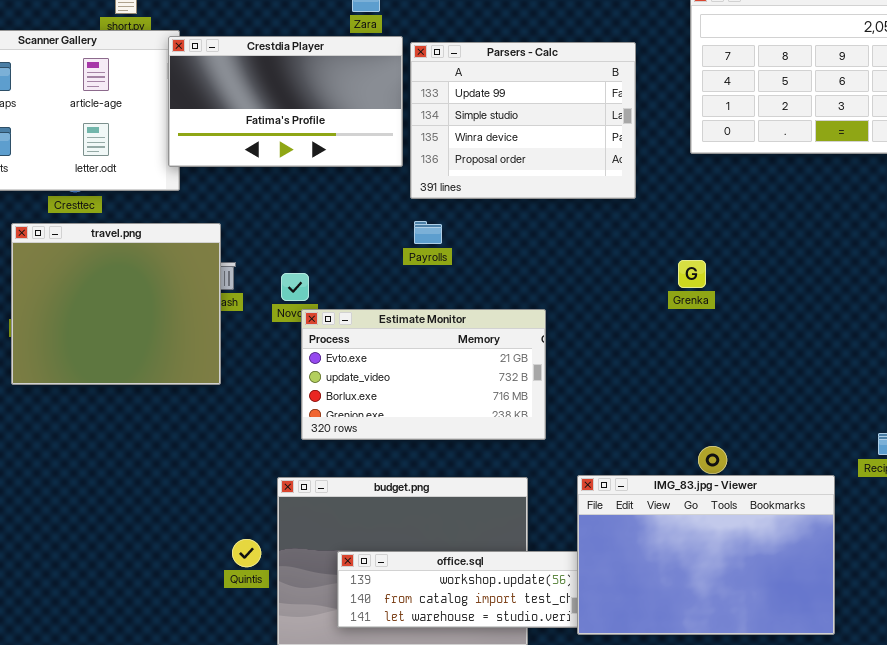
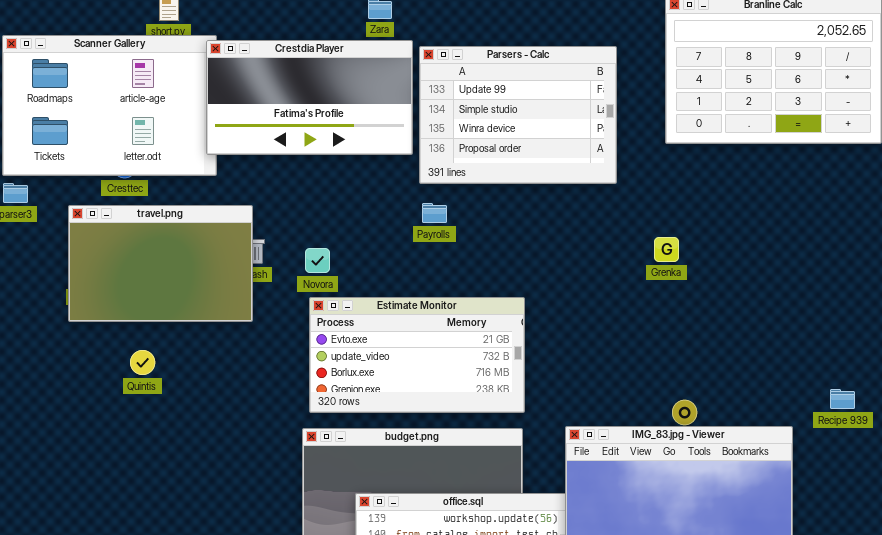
travel.png: [11,223,221,385] -> [68,205,253,322], resized
Estimate Monitor: [301,309,546,440] -> [309,297,525,413], moved
Quintis: [232,539,261,567] -> [130,350,155,375], moved

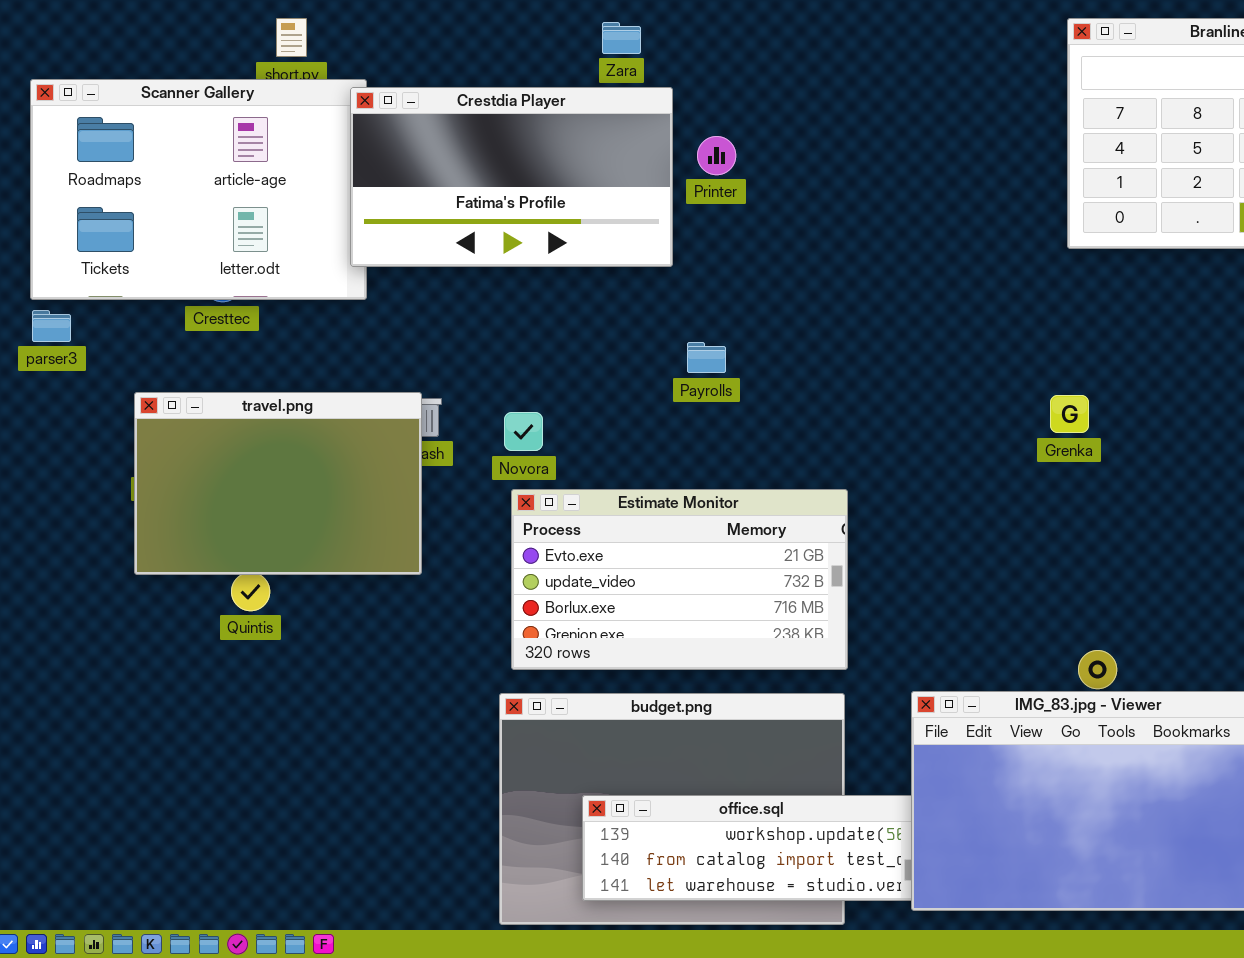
Parsers - Calc: [419,46,617,184] -> none, closed
travel.png: [68,205,253,322] -> [134,392,422,575], moved

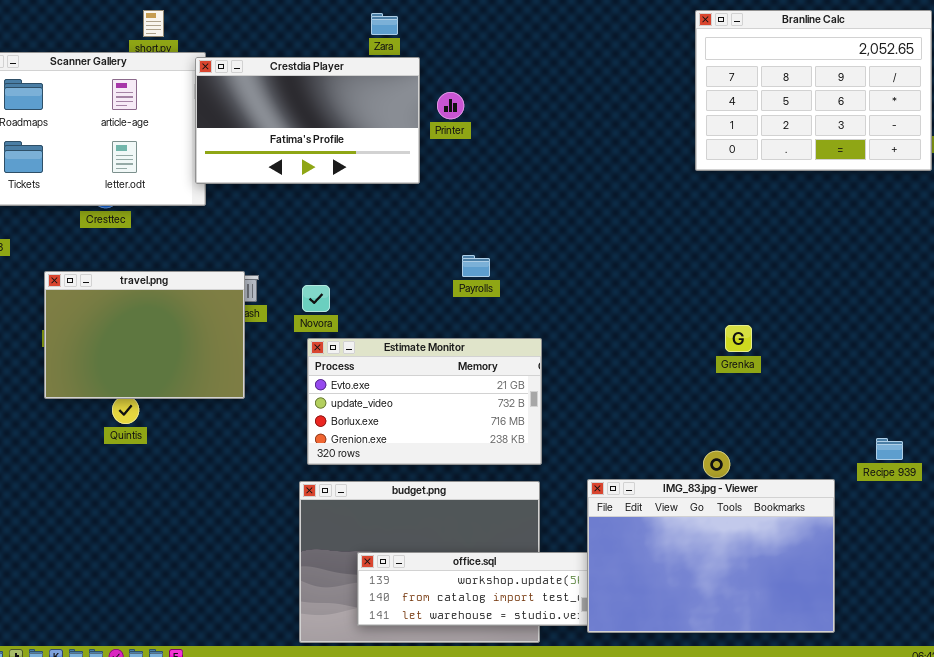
Payrolls: [687,342,726,373] -> [462,255,490,277], moved
Grenka: [1050,395,1089,433] -> [725,325,752,352], moved

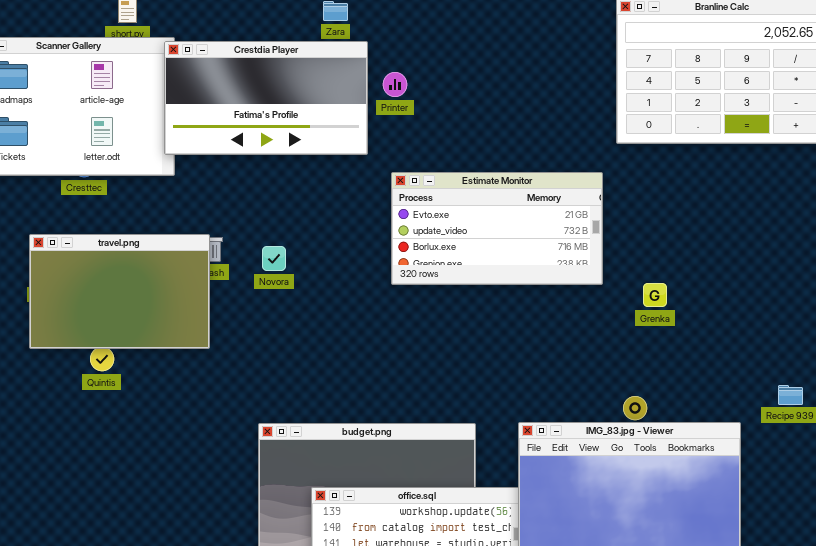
Estimate Monitor: [307,338,542,465] -> [391,172,603,285], moved

